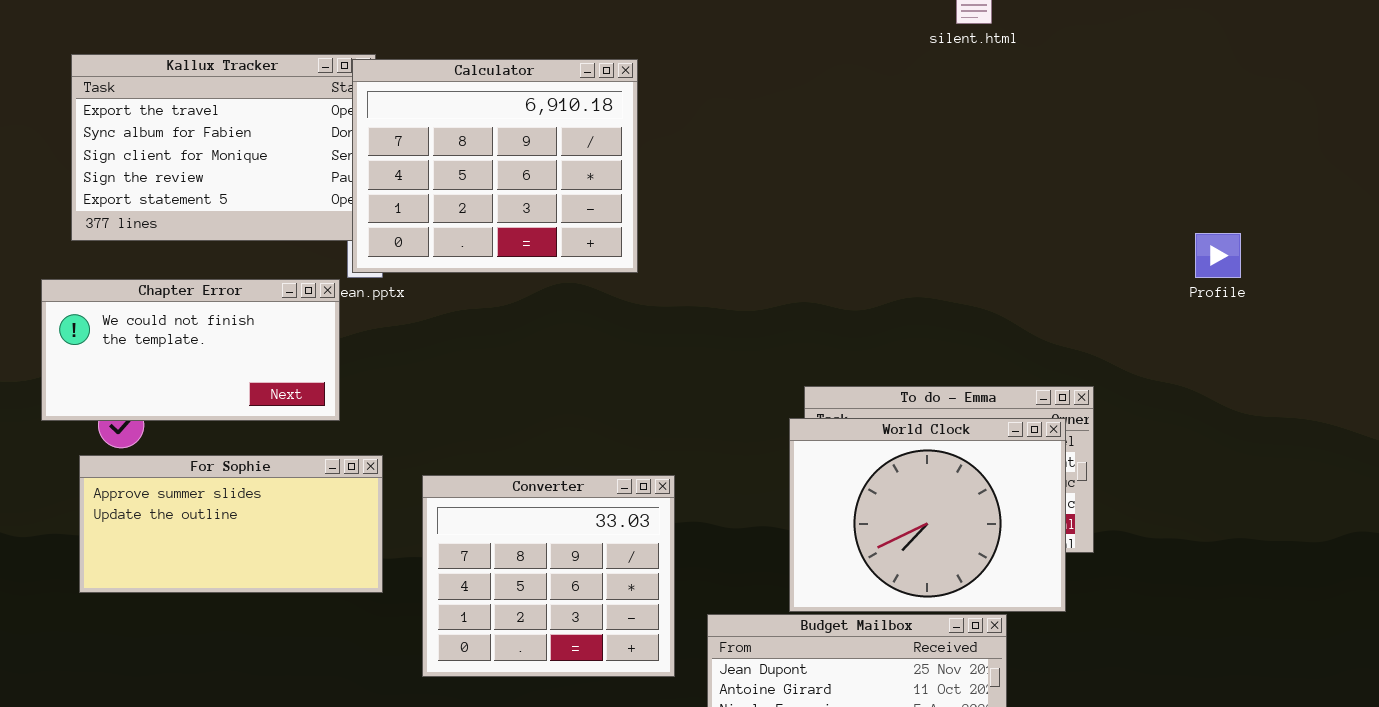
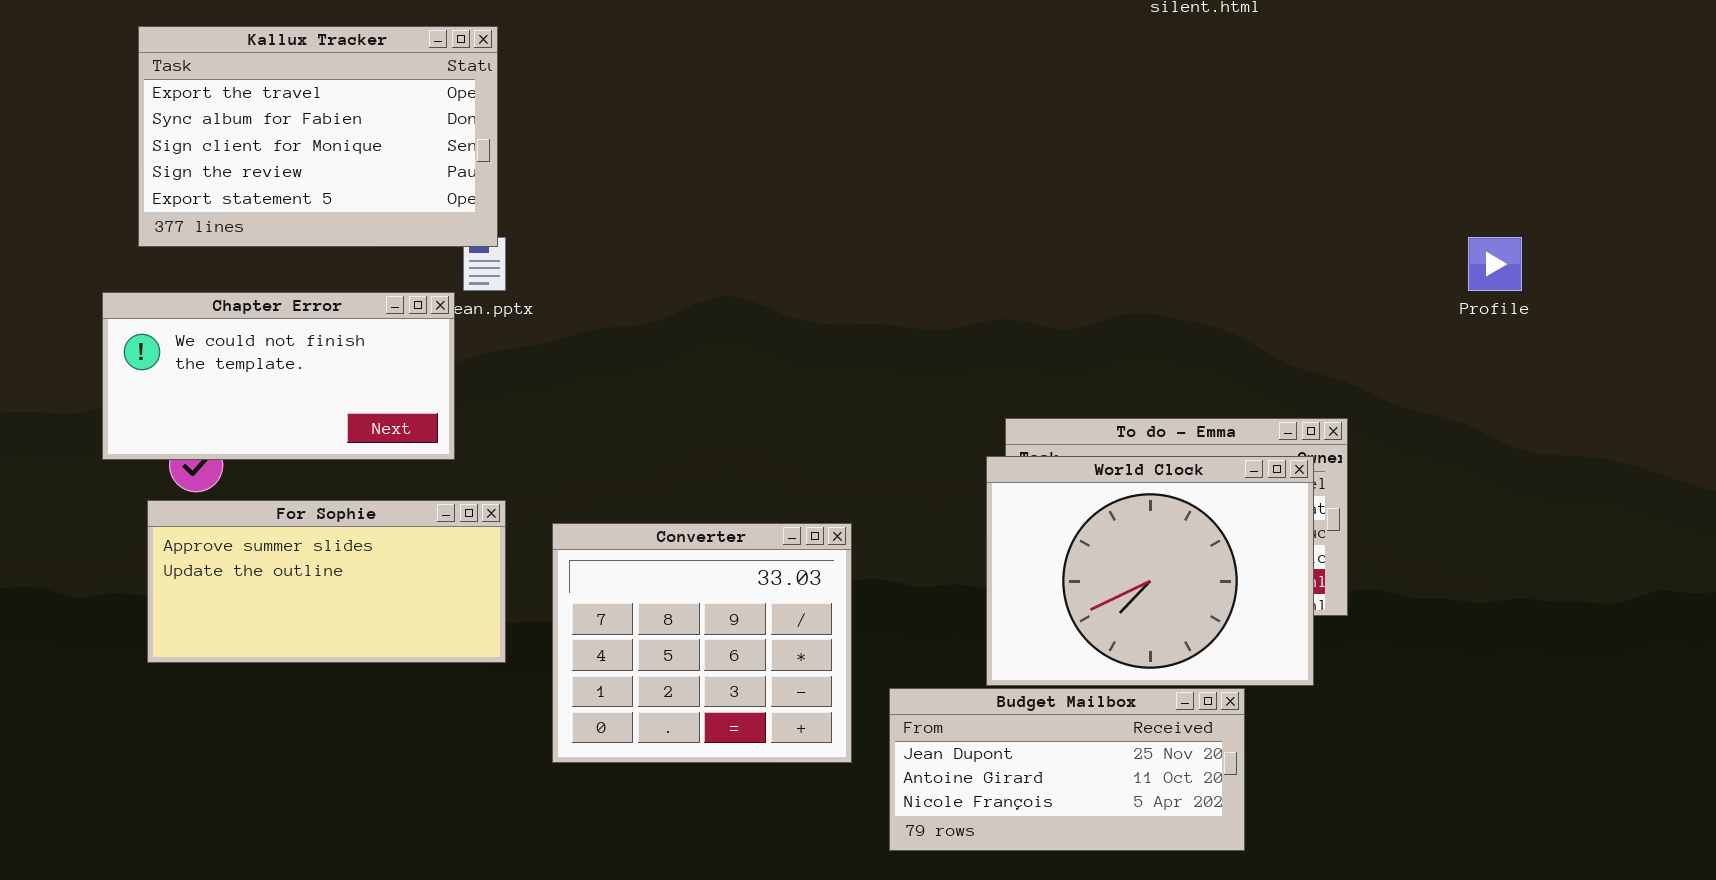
Calculator: [352,59,638,273] -> none, closed

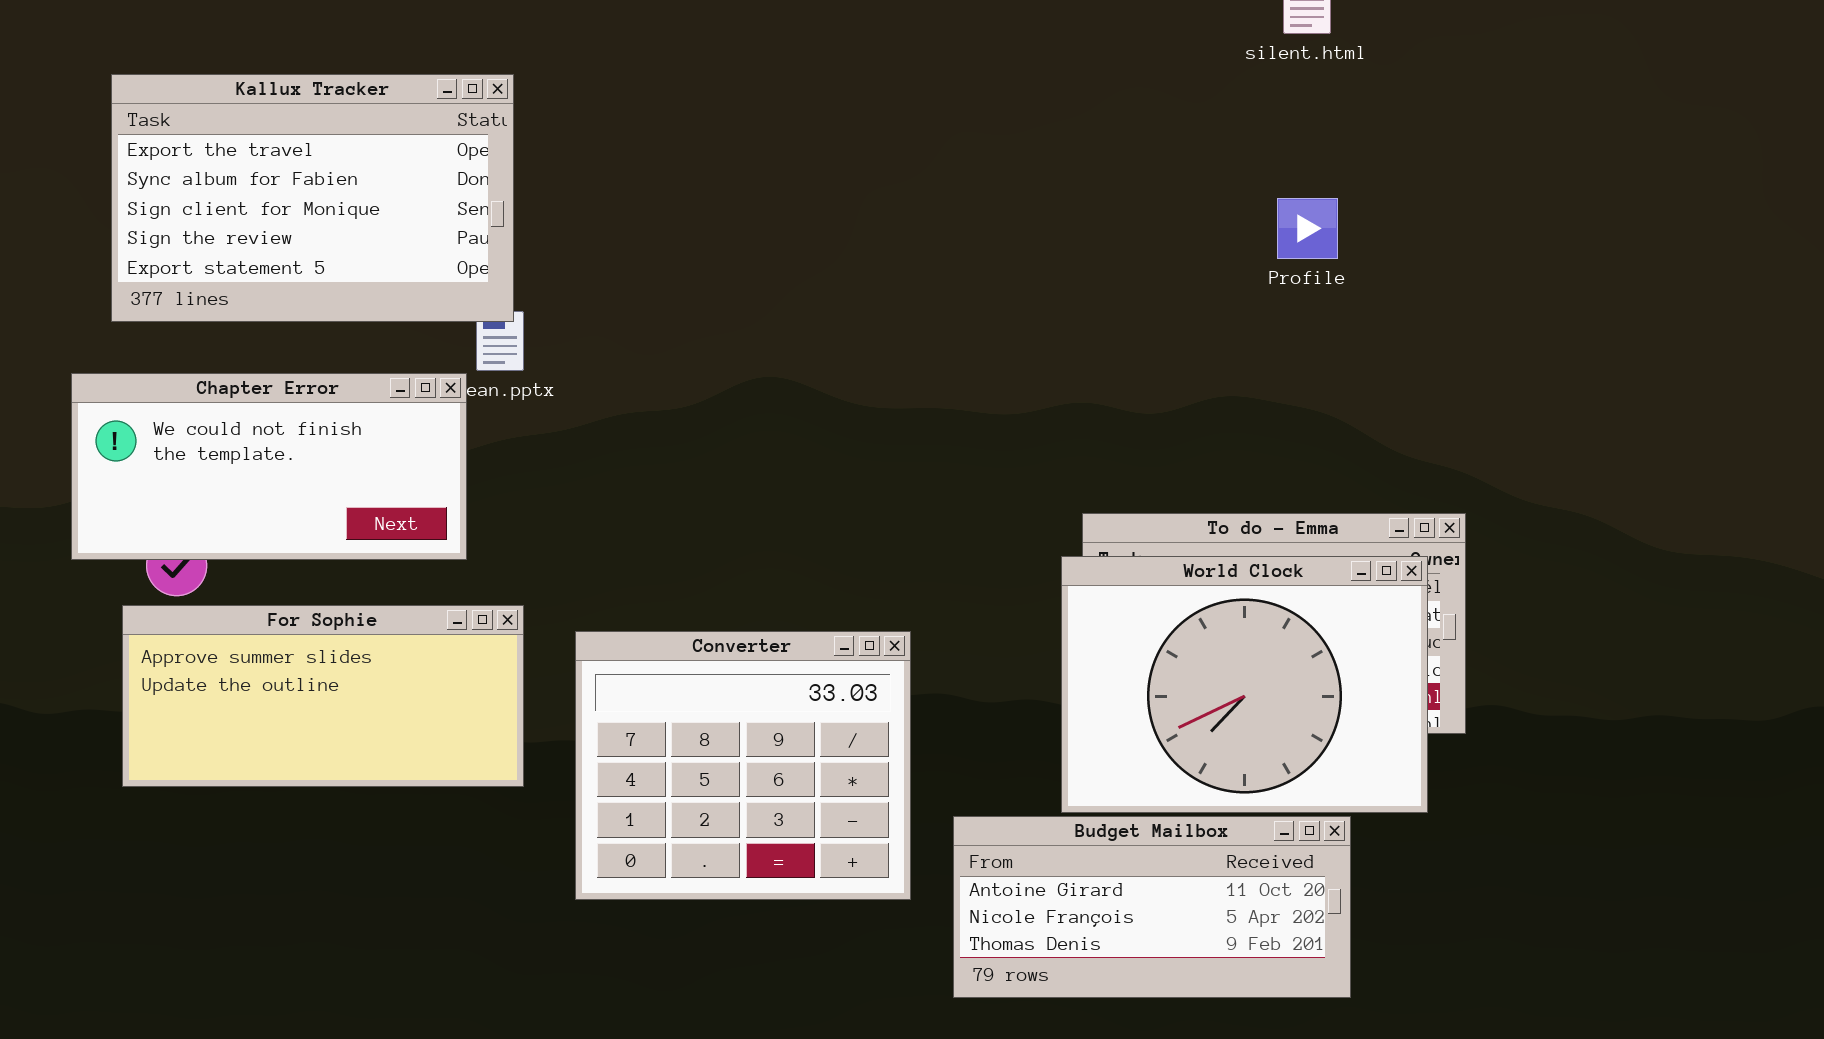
Profile: [1468,237,1522,291] -> [1277,198,1338,259], moved
Budget Mailbox: [889,688,1245,851] -> [953,816,1351,998], scrolled down 1 row

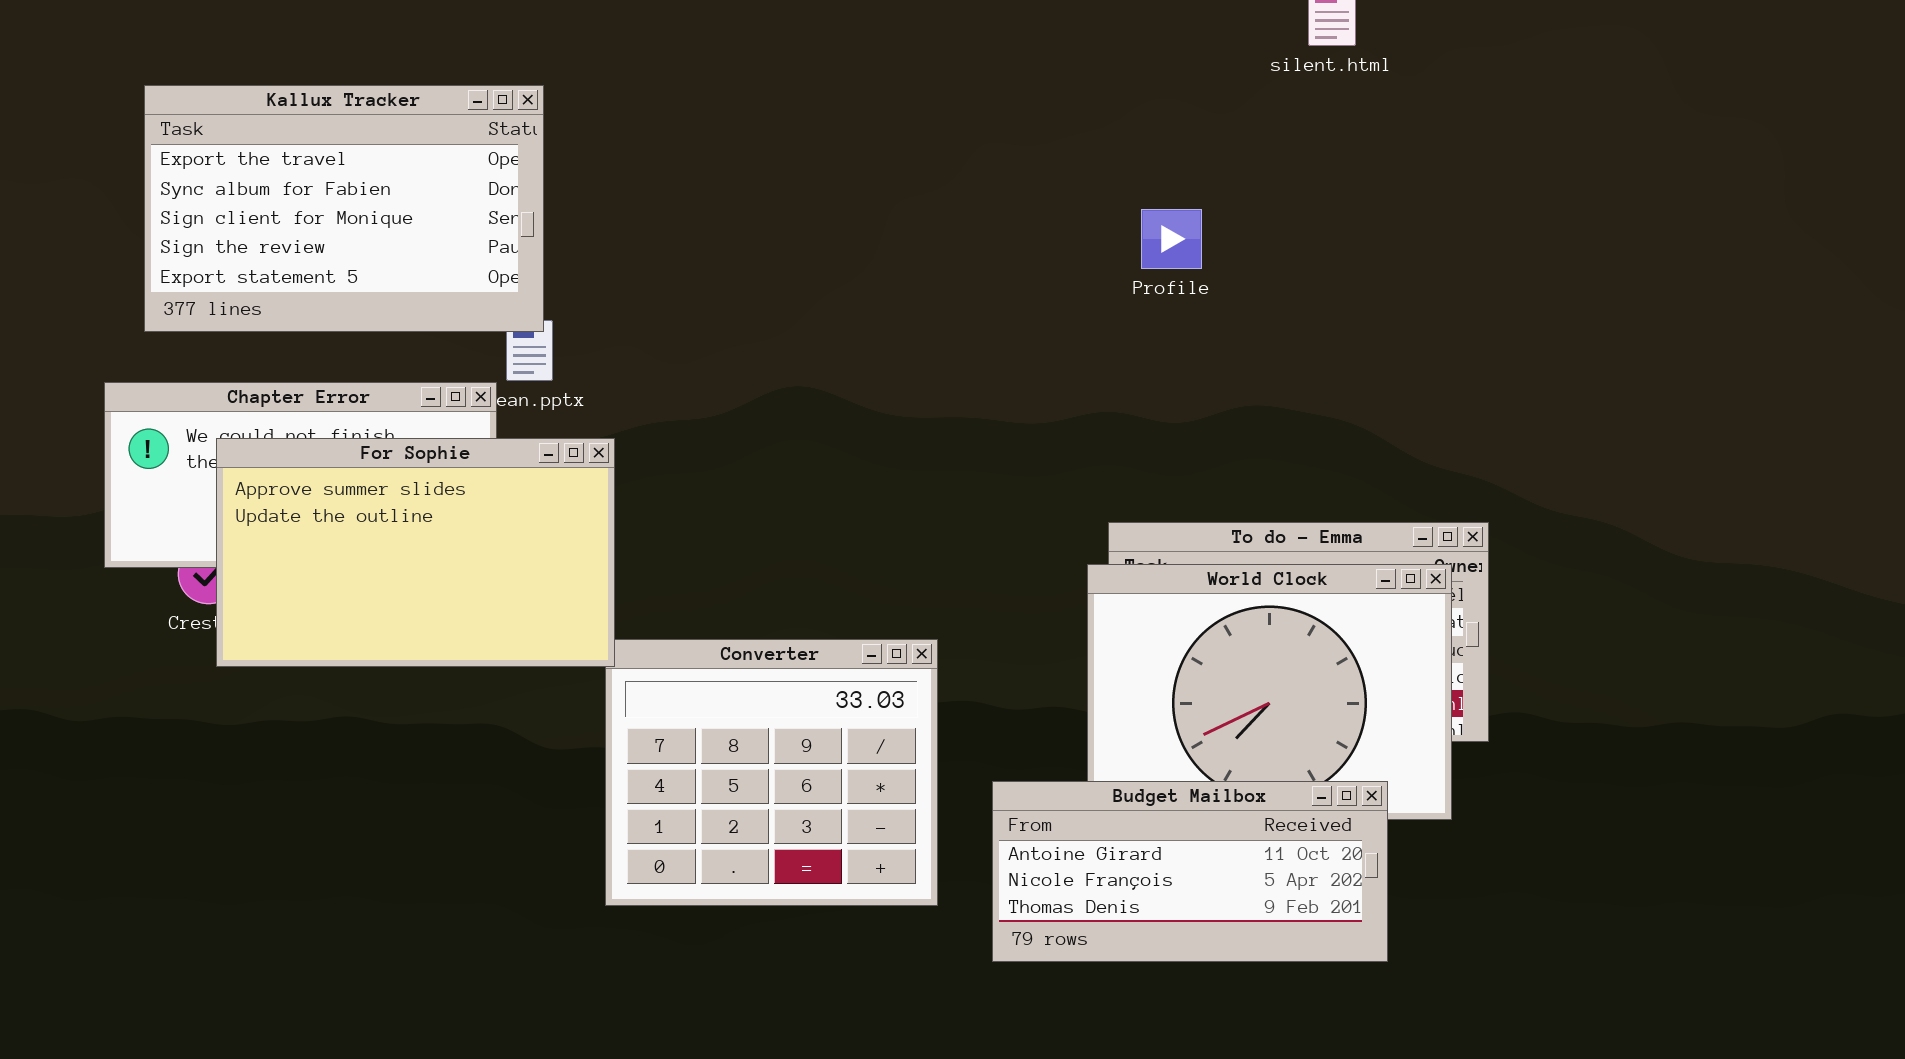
Profile: [1277,198,1338,259] -> [1141,209,1202,269], moved
For Sophie: [122,605,524,787] -> [216,438,615,667], moved, resized
Budget Mailbox: [953,816,1351,998] -> [992,781,1388,962], moved

